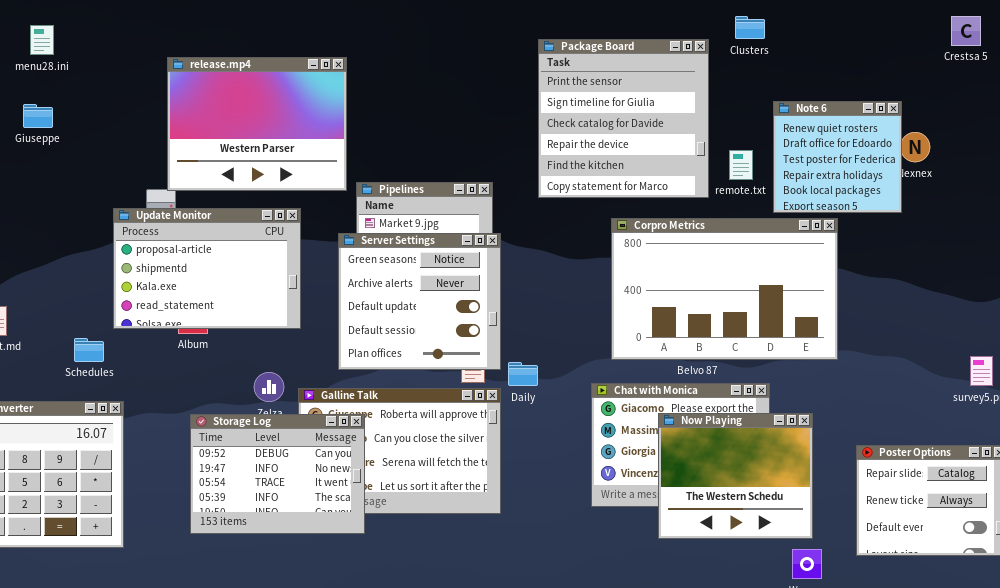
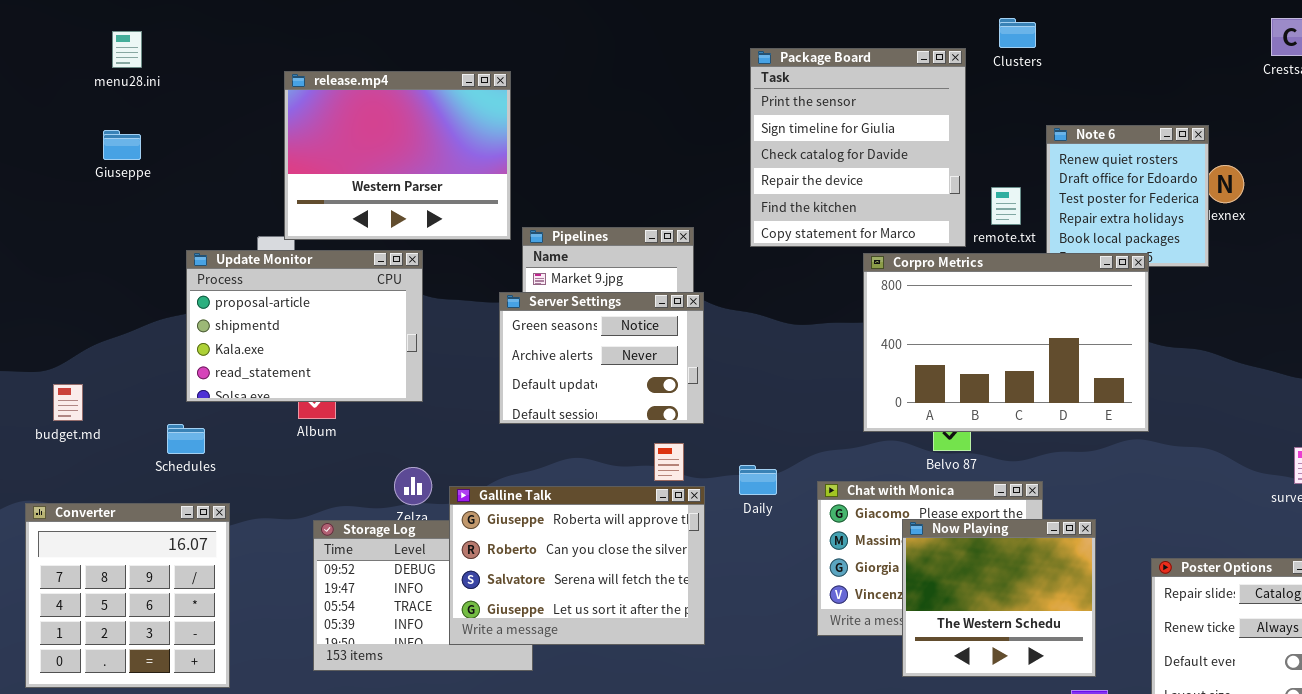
Update Monitor: [113,208,301,329] -> [186,250,423,402], moved
Corpro Metrics: [611,218,838,360] -> [863,253,1149,432], moved
Server Settings: [338,233,501,370] -> [499,292,704,424], resized
Daily: [508,362,538,386] -> [739,465,777,495], moved
Galline Talk: [298,388,501,514] -> [449,486,705,645], raised

